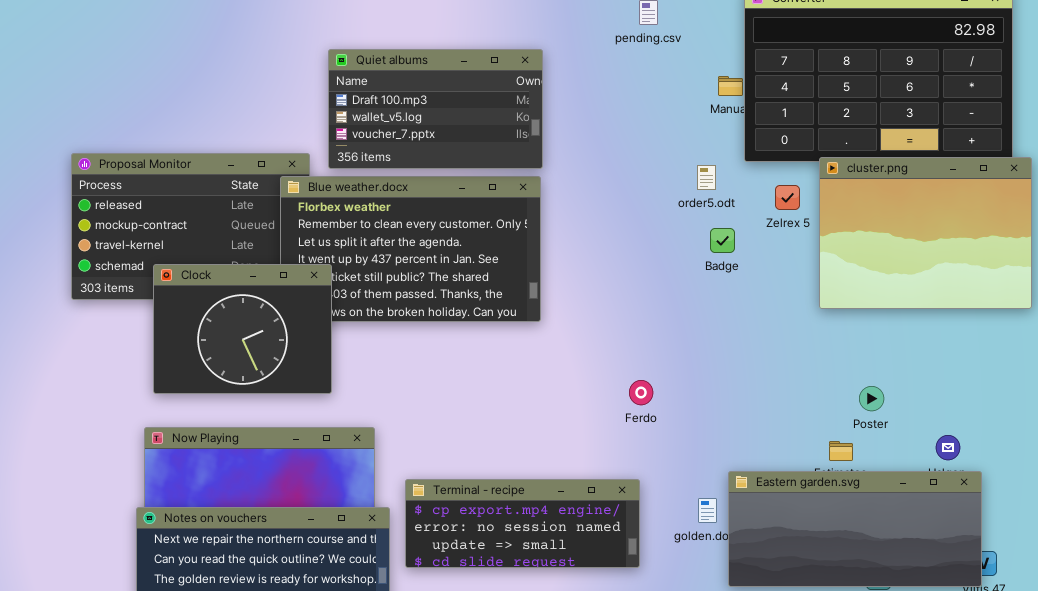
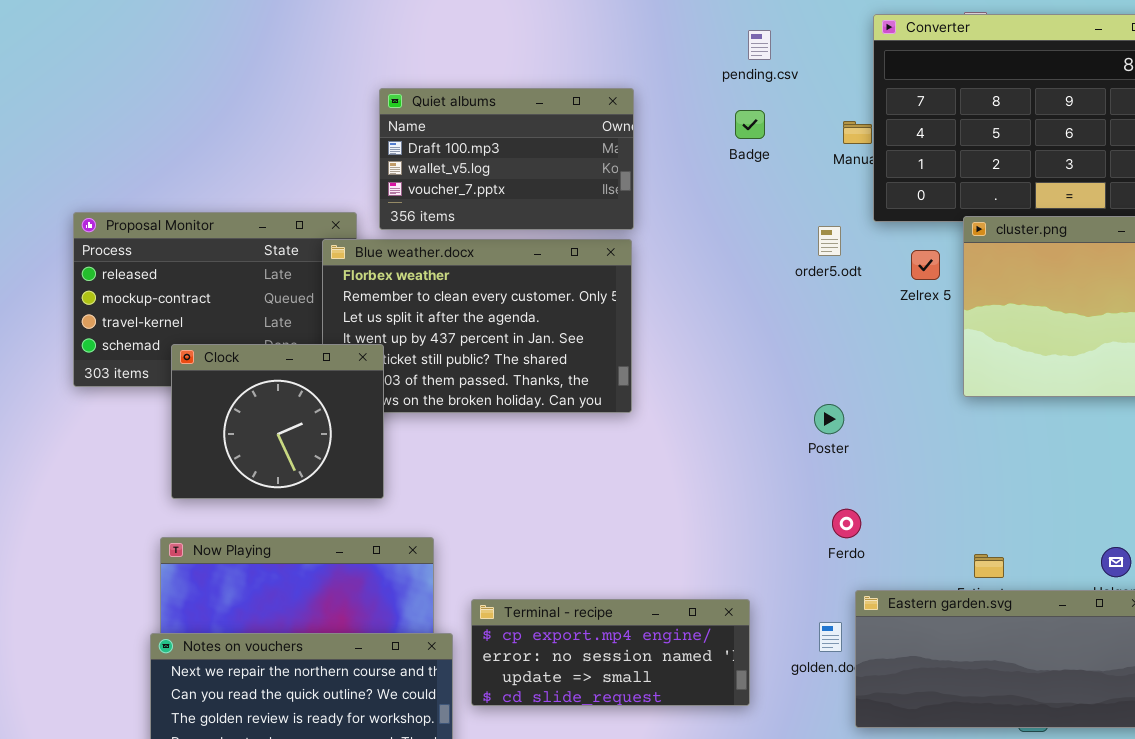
Badge: [710,228,735,253] -> [735,110,765,139], moved
Ferdo: [629,380,653,405] -> [832,509,861,538], moved
Poster: [859,386,884,411] -> [814,404,844,434], moved

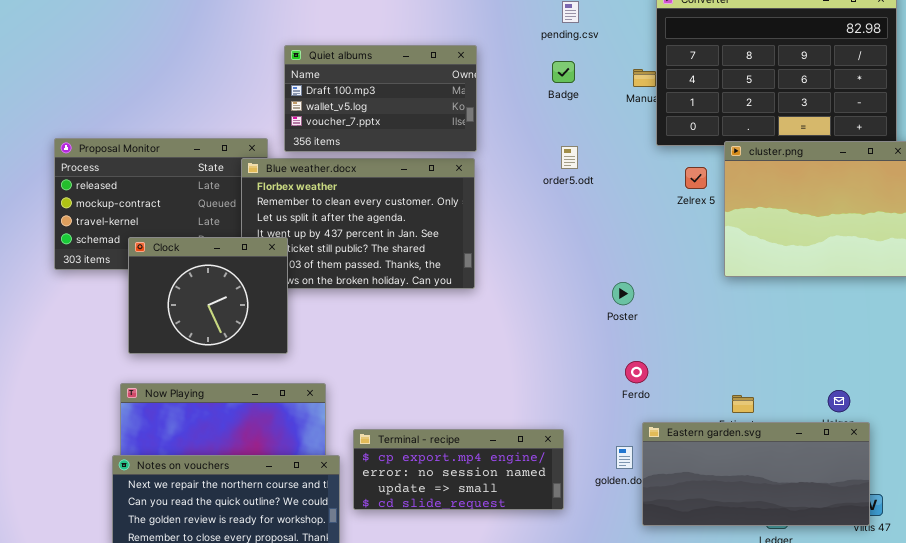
order5.odt: [818,226,841,256] -> [561,146,578,169], moved

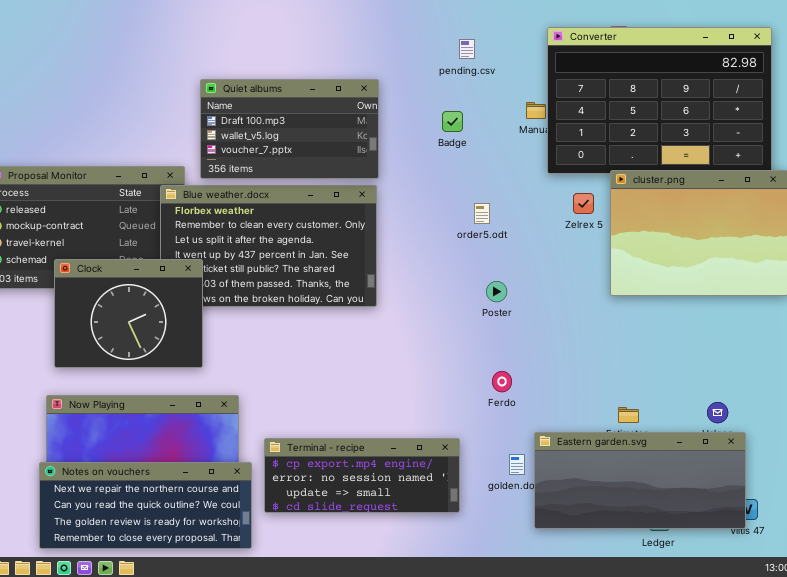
Badge: [552,61,575,83] -> [442,111,463,132], moved
order5.odt: [561,146,578,169] -> [474,203,490,224], moved
Poster: [612,282,634,305] -> [486,281,507,302], moved
Ferdo: [625,361,648,383] -> [492,371,512,392], moved

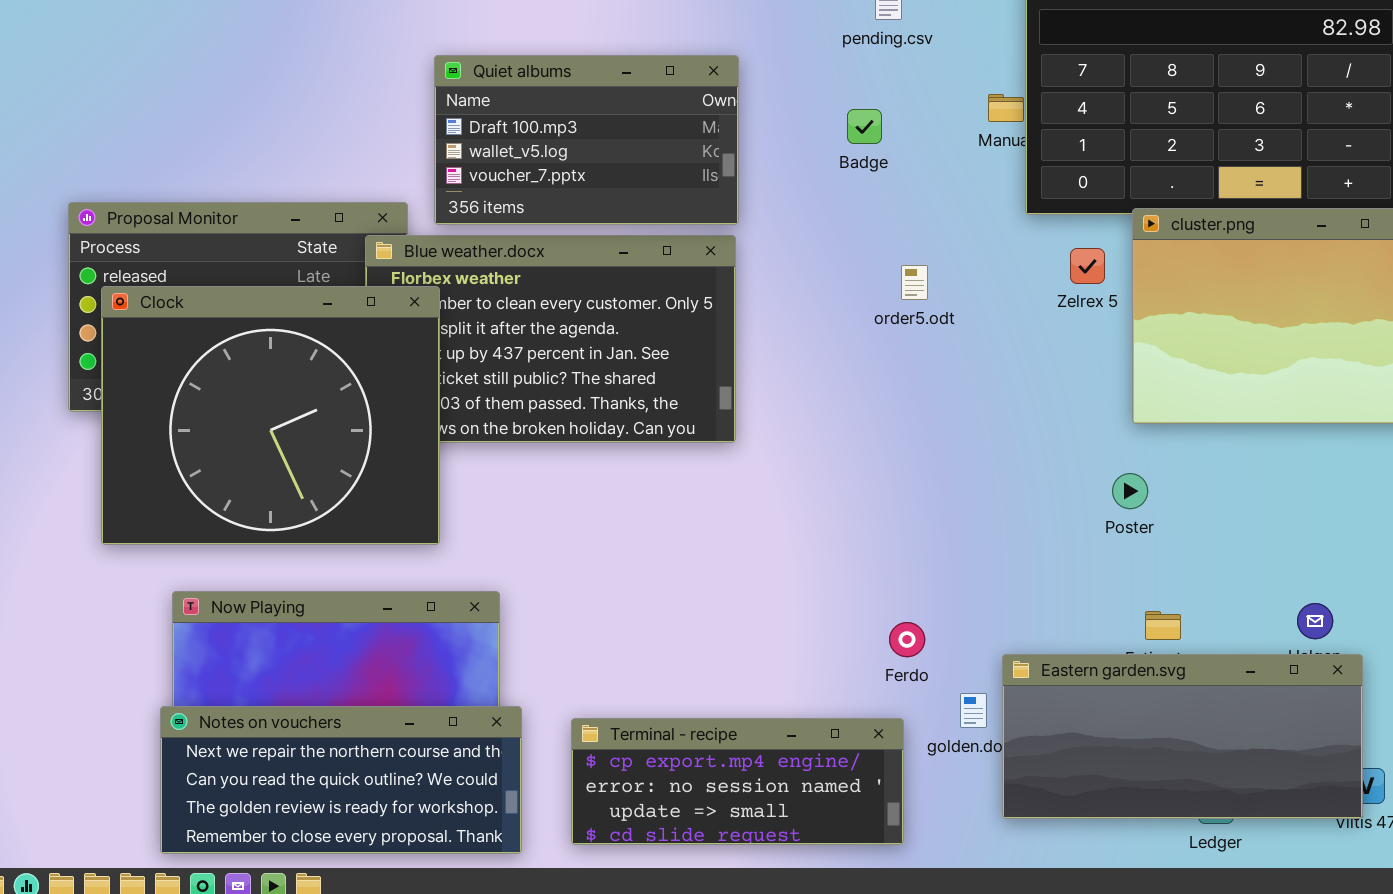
Clock: [54,259,203,368] -> [101,286,440,545], resized
Poster: [486,281,507,302] -> [1112,473,1148,509], moved
Ferdo: [492,371,512,392] -> [889,622,925,657], moved
Terminal - recipe: [264,438,460,513] -> [571,718,904,845], moved

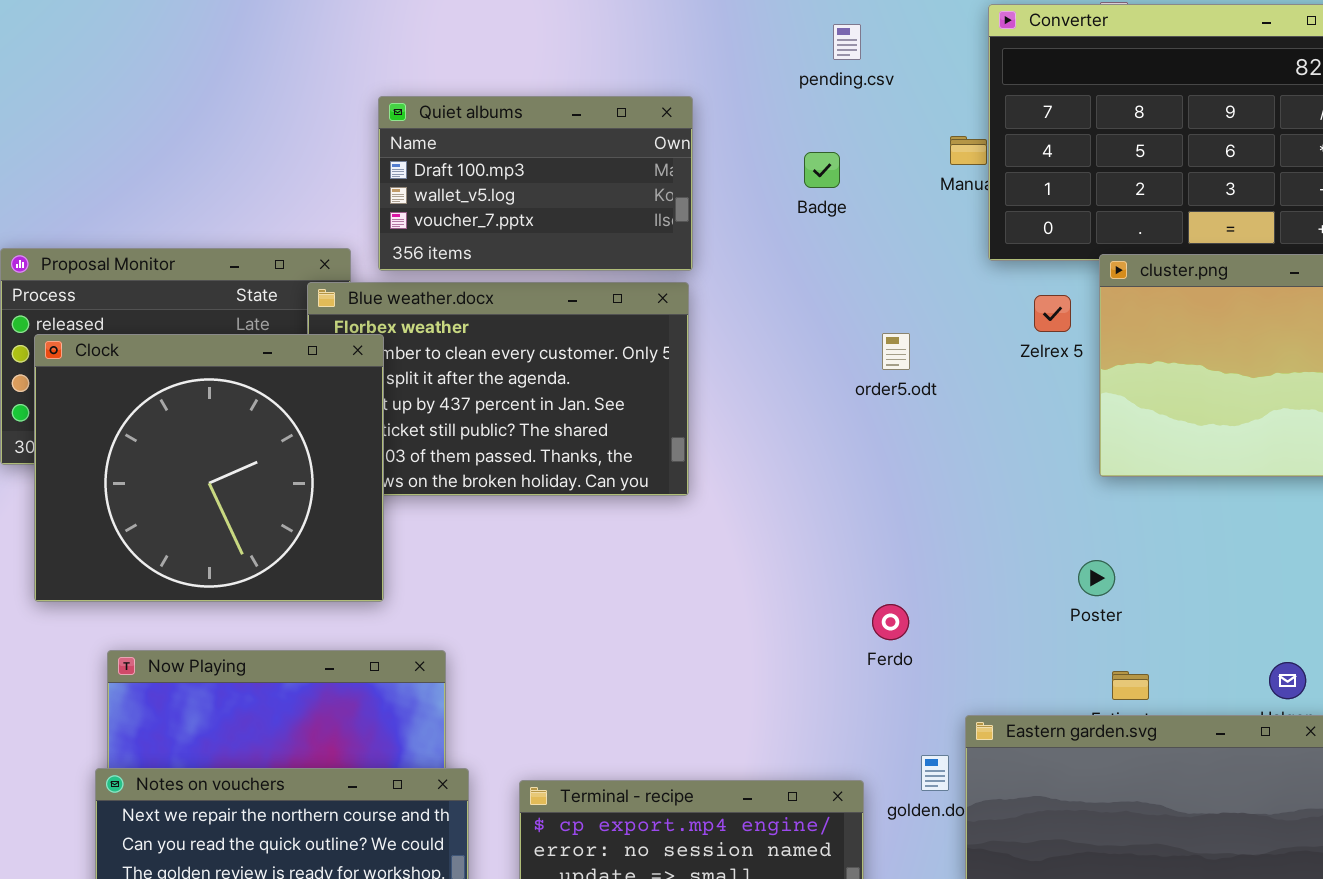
order5.odt: [901,265,928,300] -> [882,333,910,370], moved
Poster: [1112,473,1148,509] -> [1078,560,1115,596], moved
Ferdo: [889,622,925,657] -> [872,604,909,640], moved

